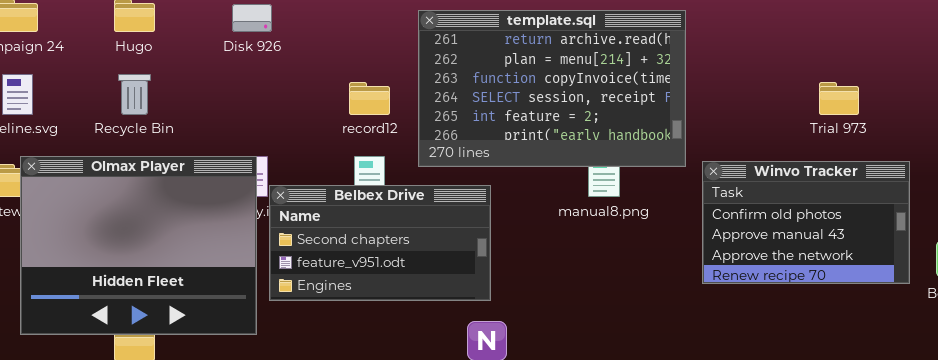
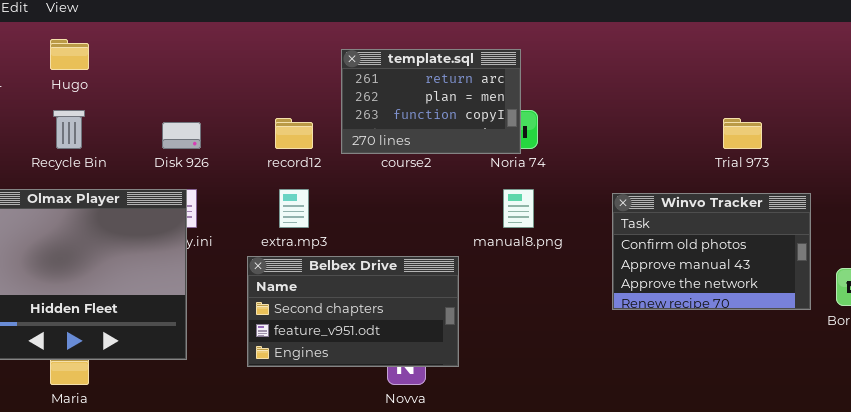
Disk 926: [232,4,272,32] -> [162,122,201,149], moved
template.sql: [418,10,686,167] -> [341,49,521,154], resized
Belbex Drive: [269,185,491,301] -> [247,256,459,367], moved

